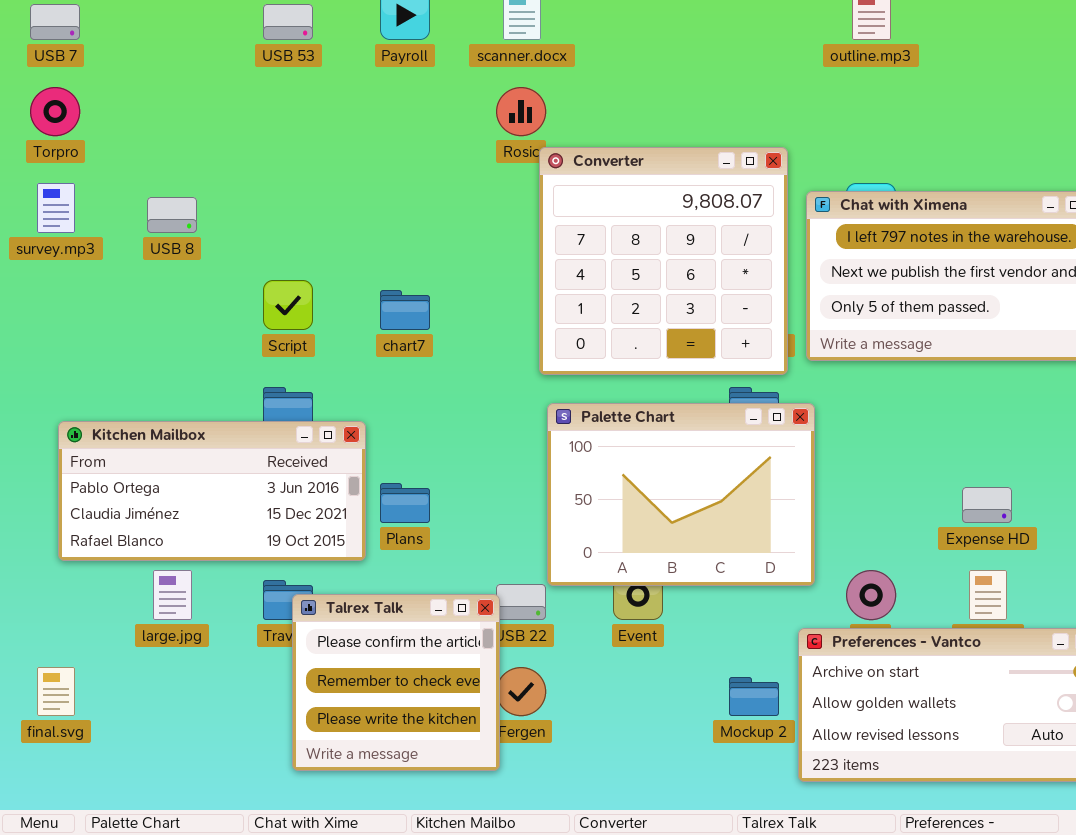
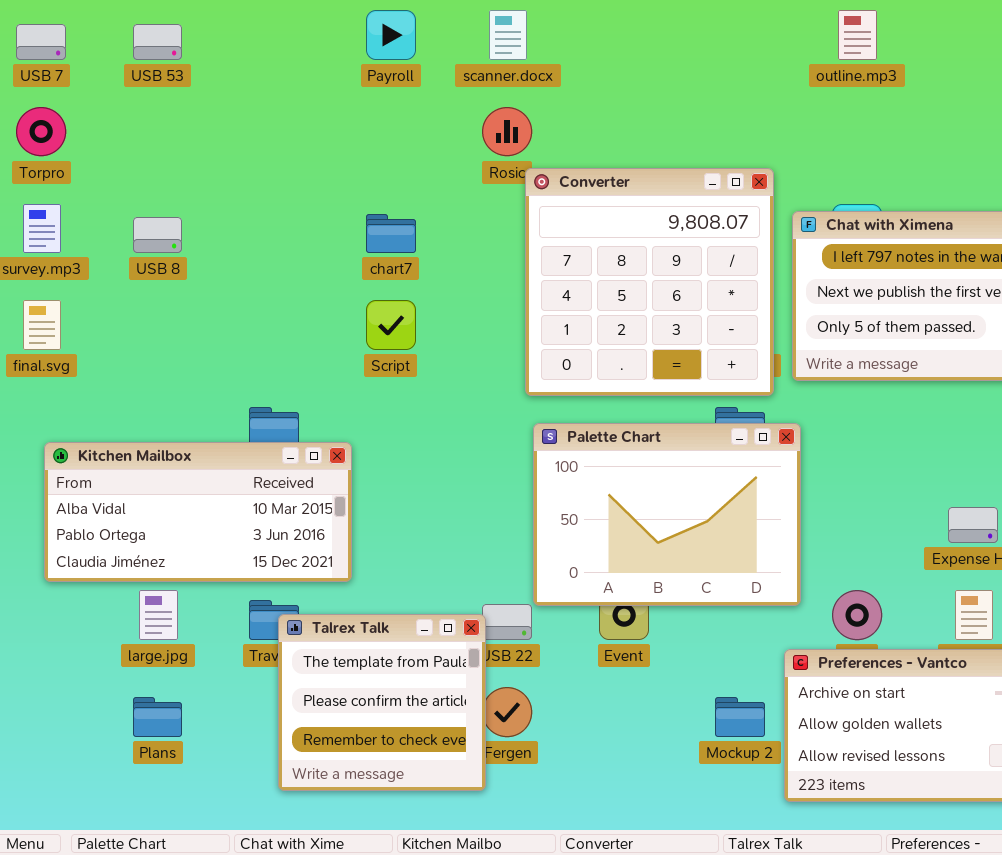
USB 53: [263,4,313,40] -> [133,24,182,60], moved
Script: [263,280,313,330] -> [366,300,416,350], moved
chart7: [380,290,430,330] -> [366,214,416,253], moved
Kitchen Mailbox: [58,421,366,561] -> [44,442,352,582], scrolled up 1 row
Plans: [380,483,430,523] -> [133,697,182,737], moved
Talrex Talk: [292,594,500,771] -> [278,614,486,791], scrolled up 1 row
final.svg: [37,667,75,716] -> [23,300,61,350], moved

